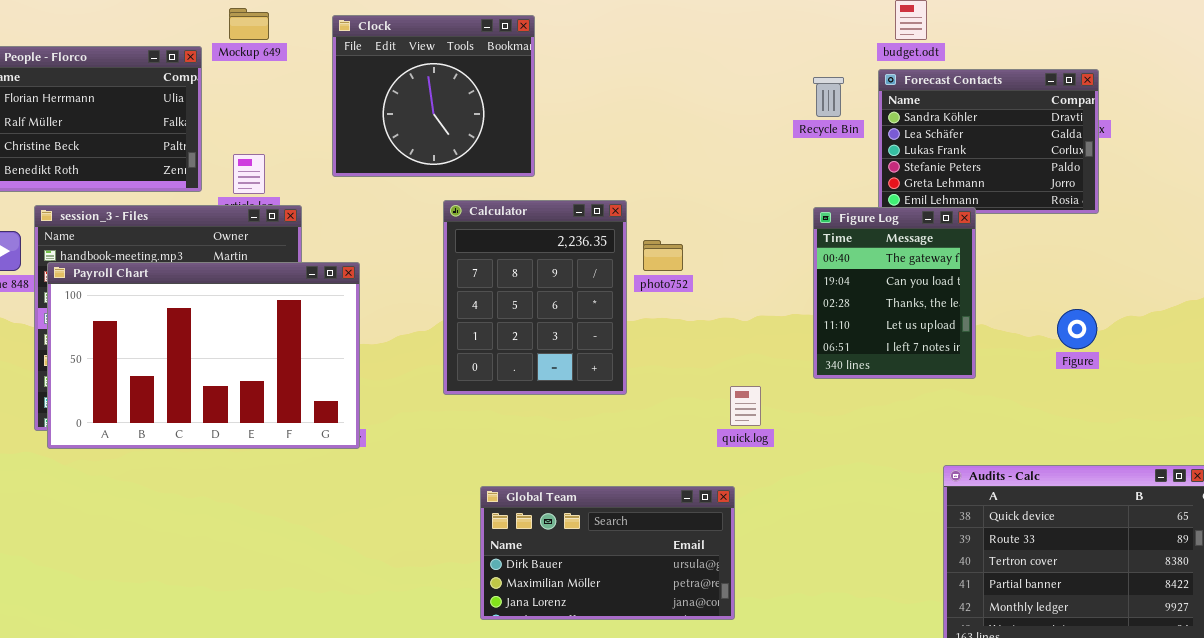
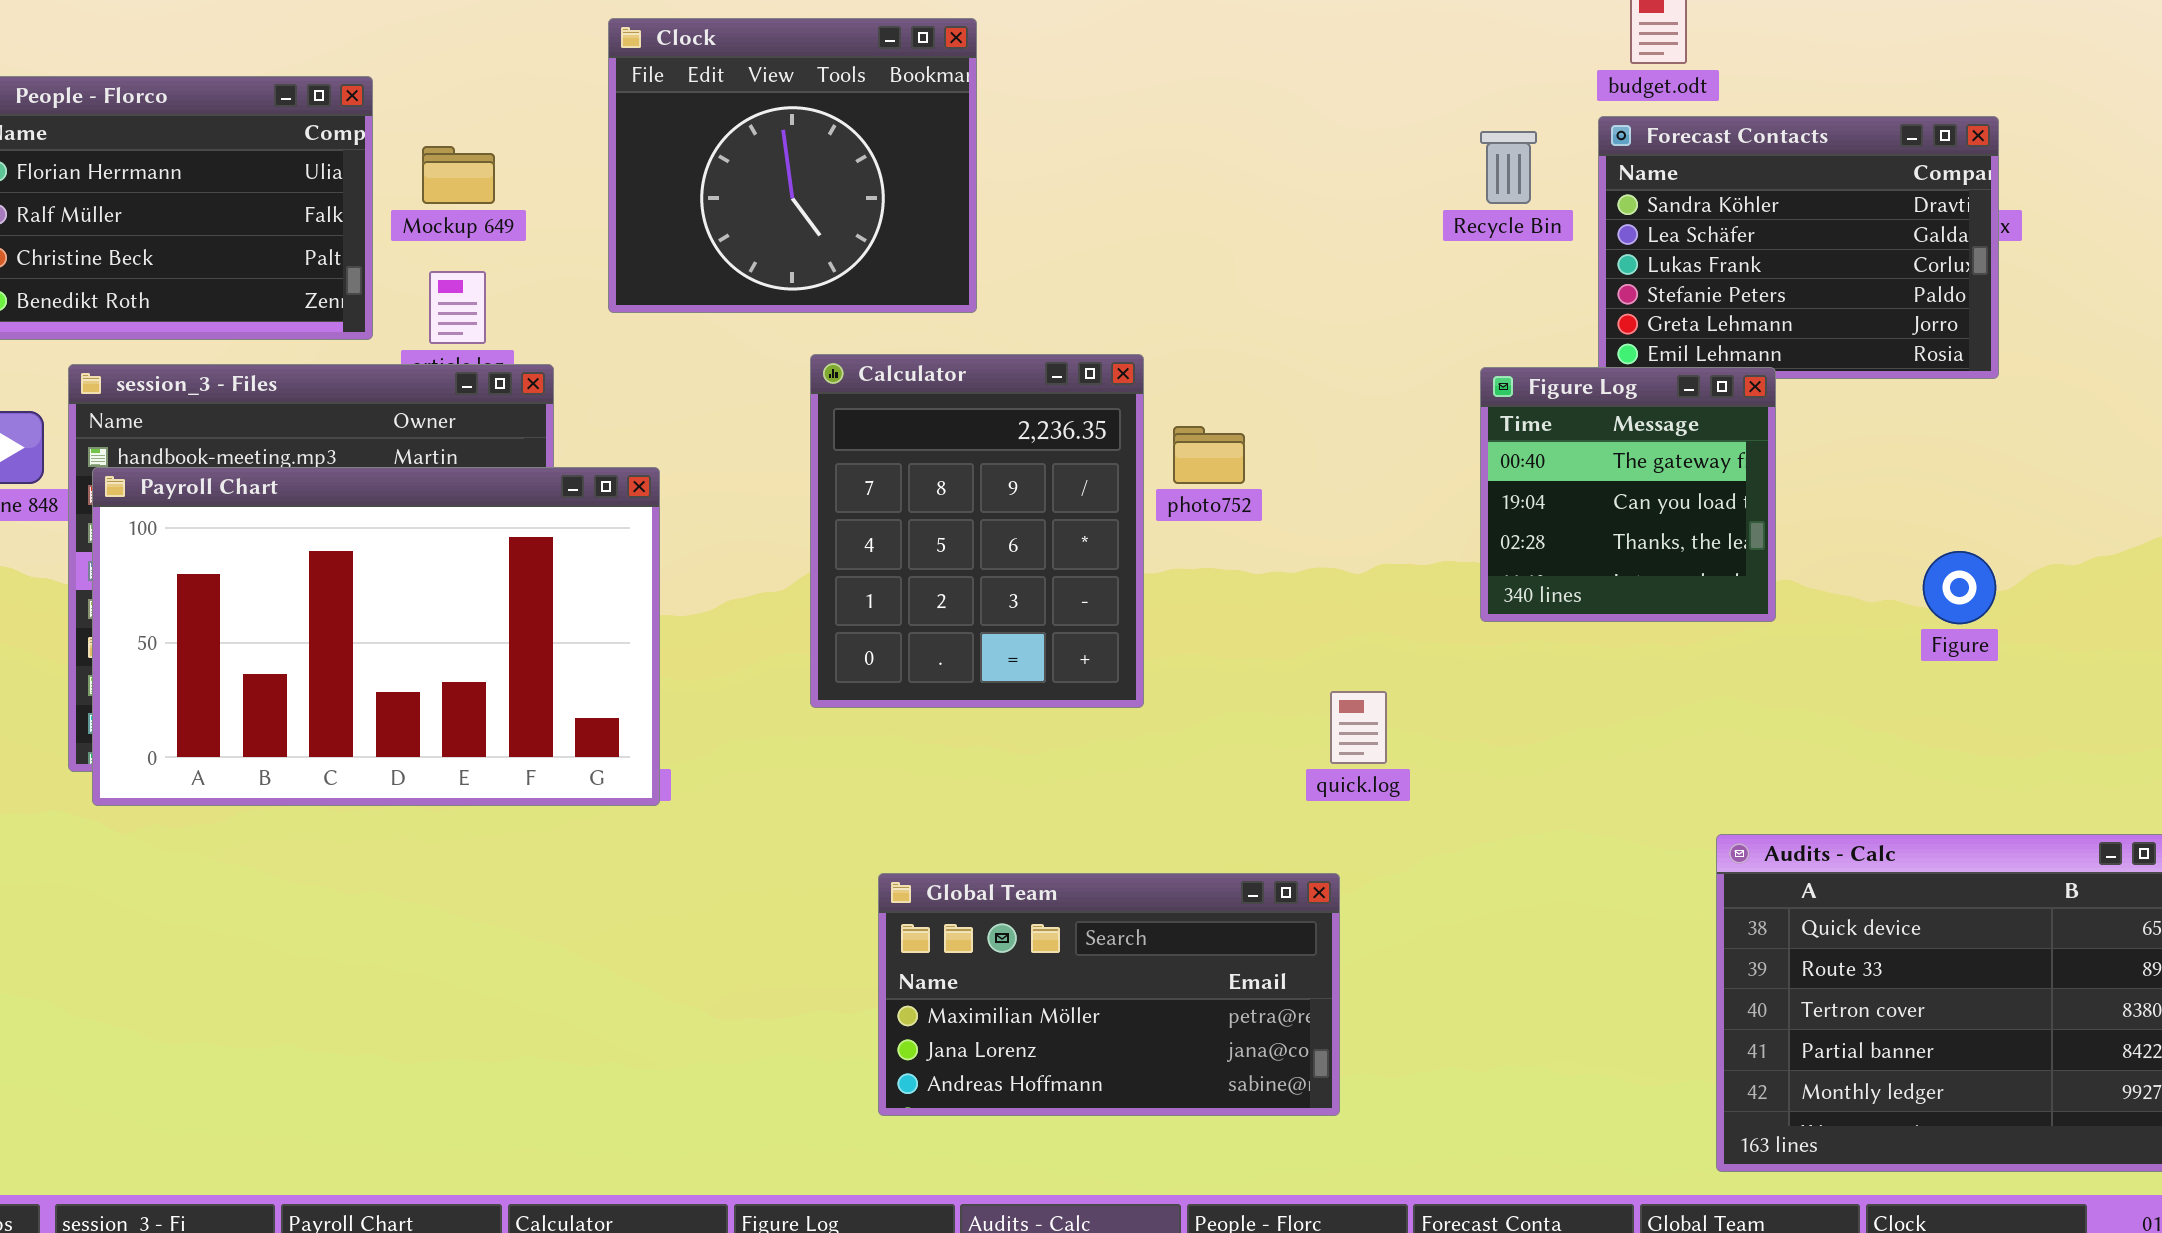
Mockup 649: [229,8,269,40] -> [422,146,495,204], moved
Figure Log: [813,207,976,379] -> [1480,367,1776,622], resized
Global Team: [480,486,735,620] -> [878,873,1340,1116], scrolled down 1 row

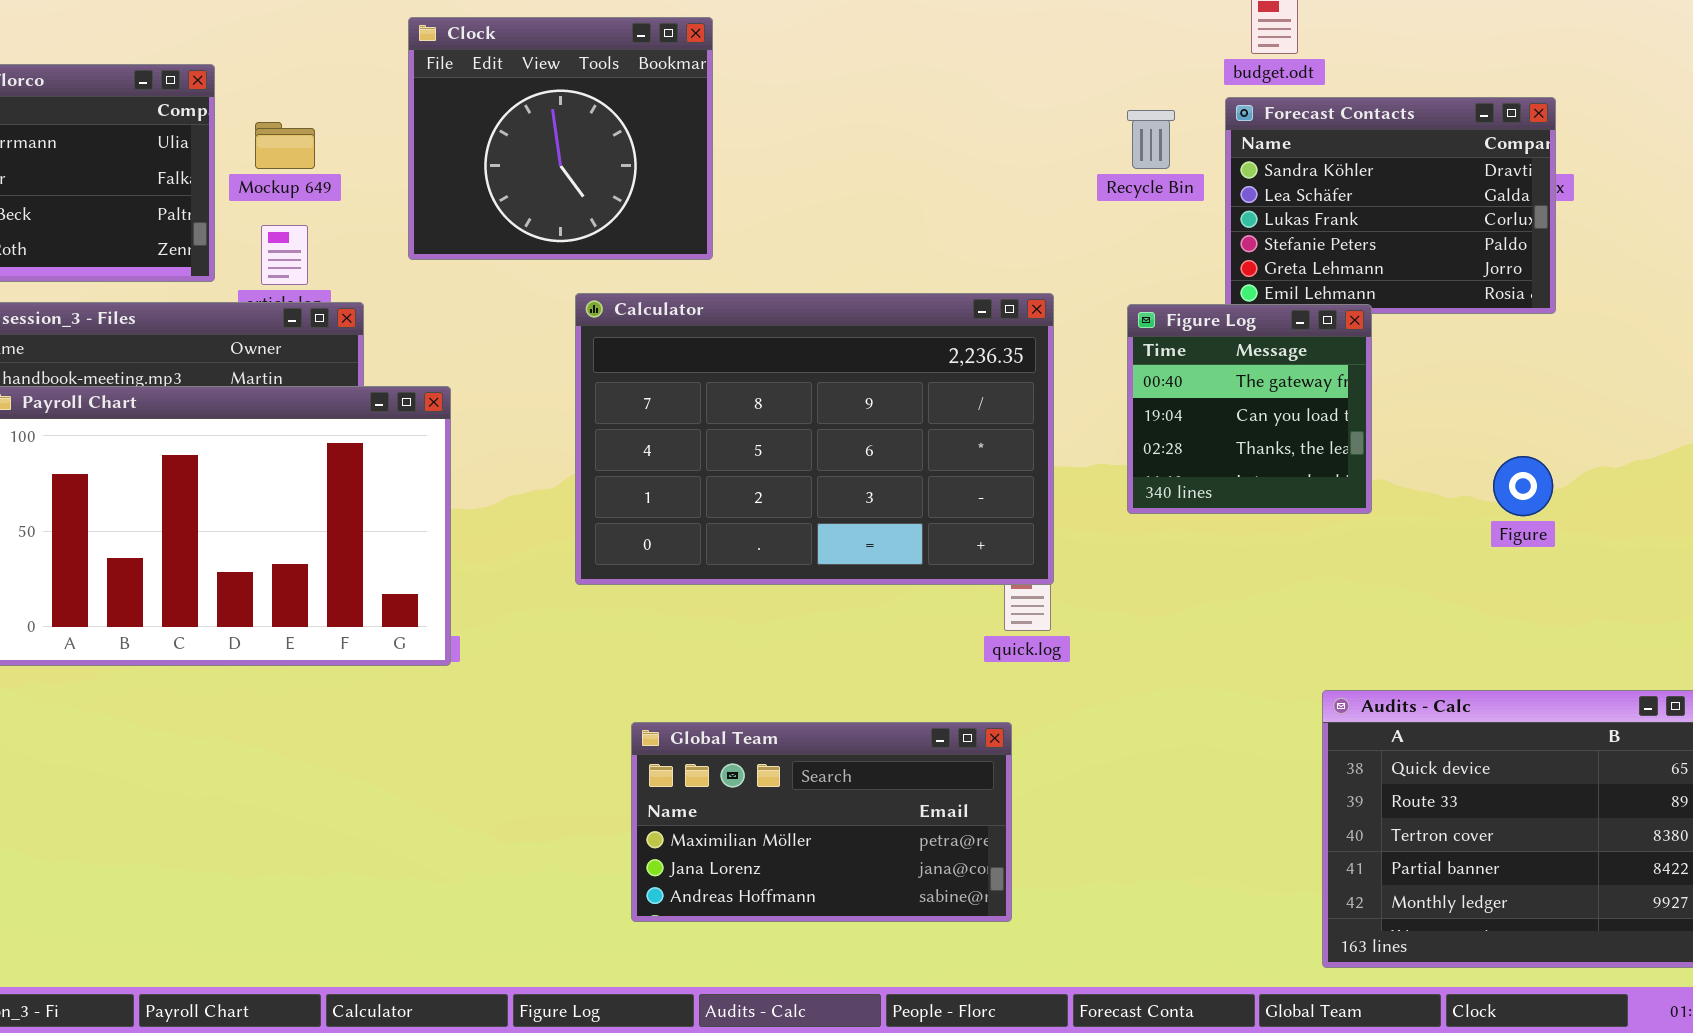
Calculator: [810,354,1144,708] -> [575,293,1054,585], resized

